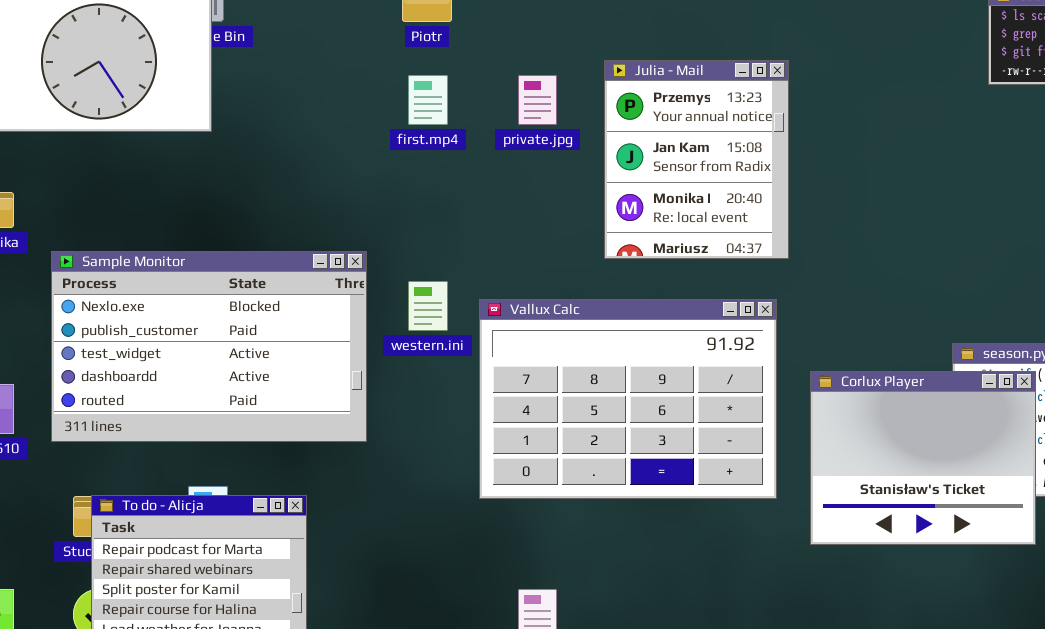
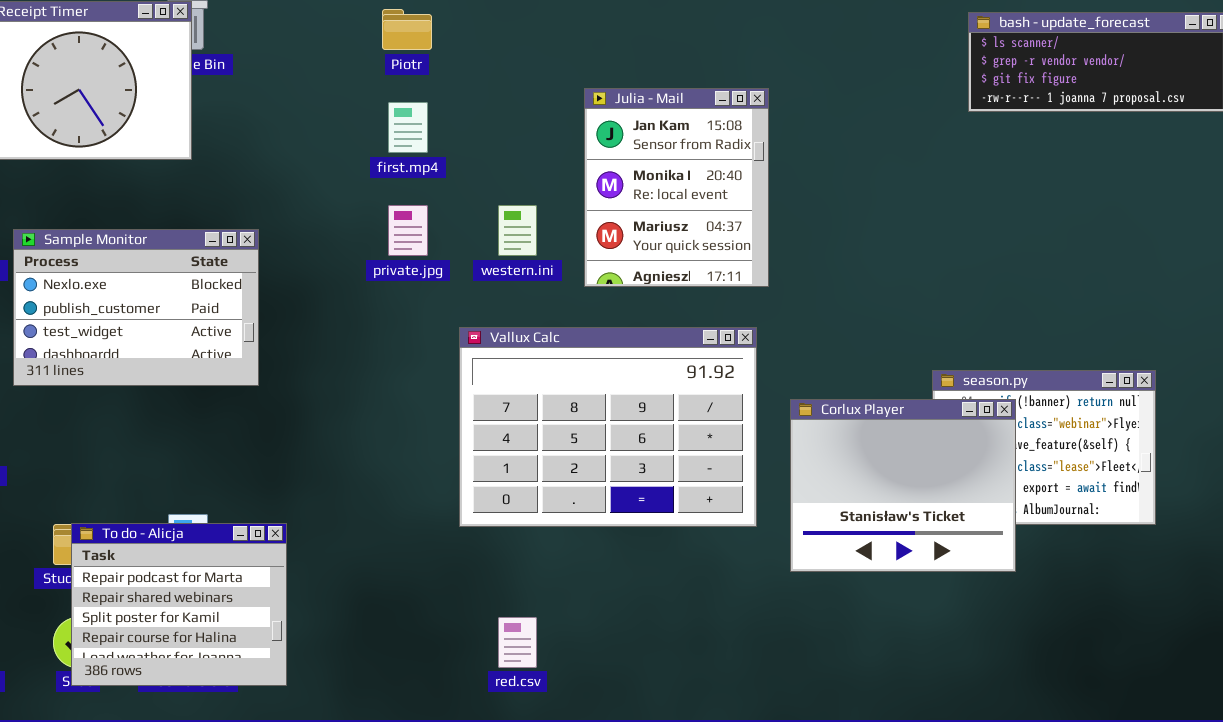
Julia - Mail: [604,60,789,259] -> [584,88,769,287], scrolled down 1 row
private.jpg: [518,75,557,125] -> [388,205,428,256], moved
Sample Monitor: [51,251,367,442] -> [13,229,259,386], moved, resized
western.ini: [408,281,448,331] -> [498,205,537,256], moved

